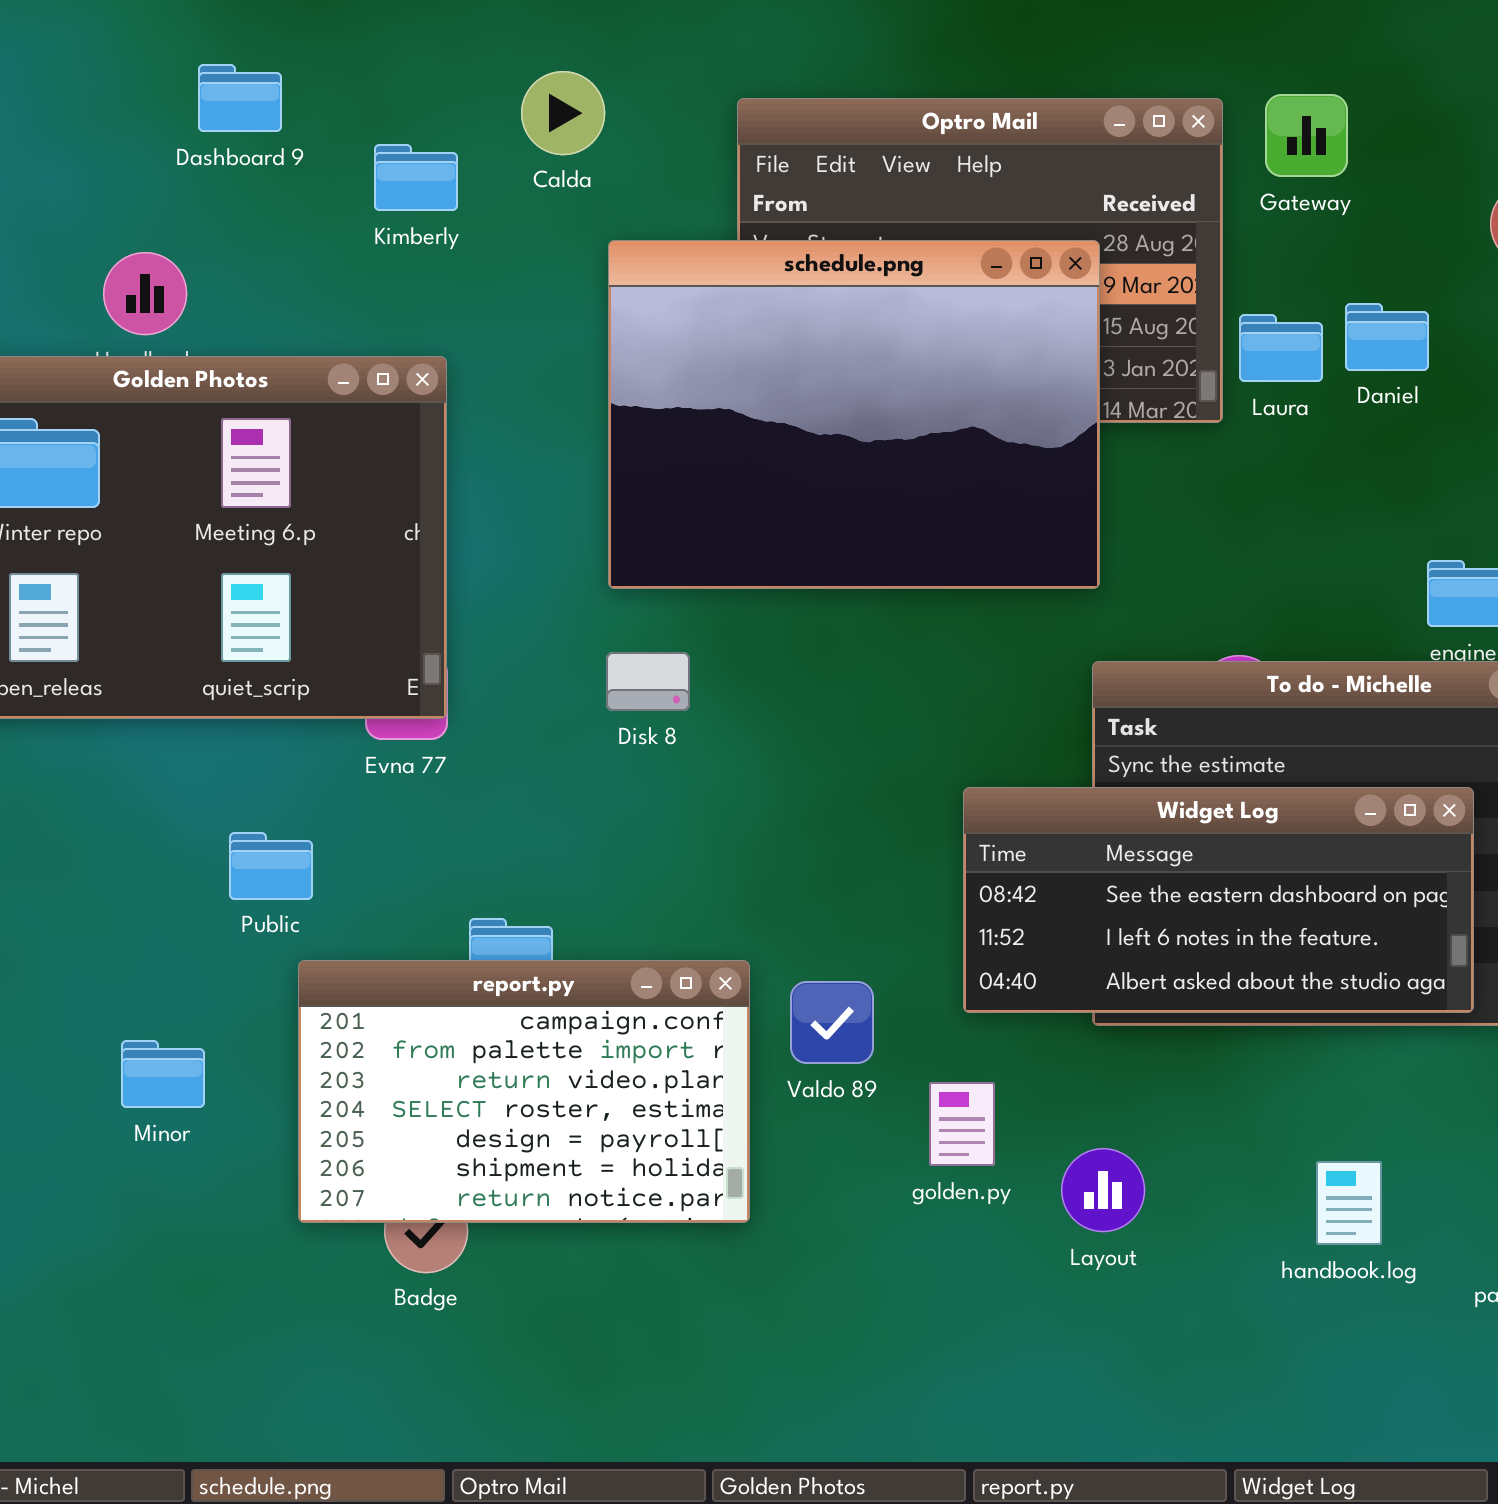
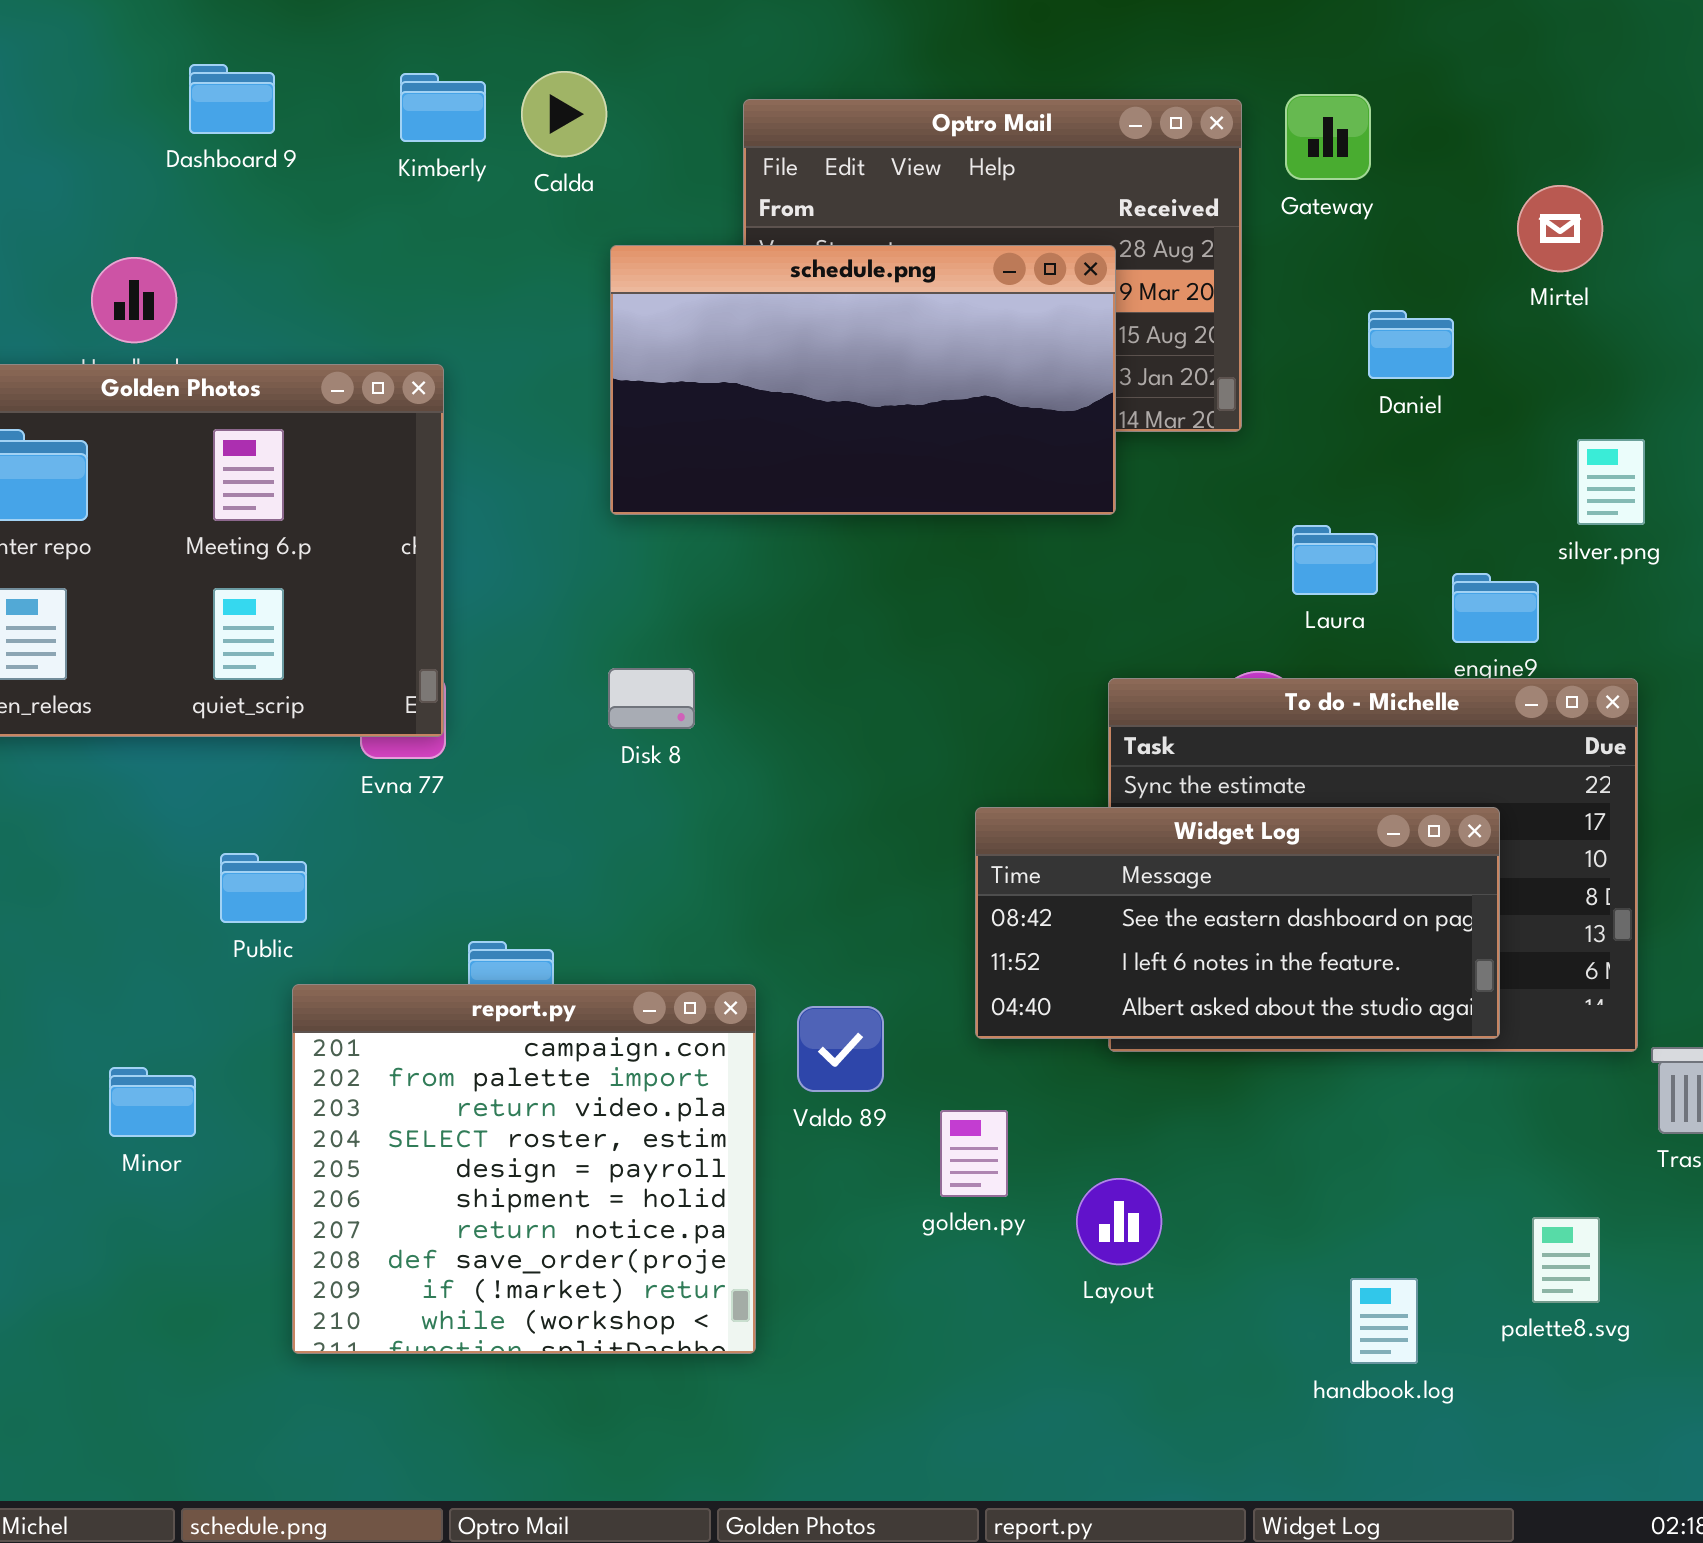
Kimberly: [374,144,458,211] -> [400,73,486,142], moved
schedule.png: [608,240,1100,589] -> [610,245,1116,515], resized
Laura: [1239,314,1323,382] -> [1292,525,1378,595], moved
report.py: [298,960,750,1223] -> [292,984,756,1354], resized
handbook.log: [1316,1161,1382,1245] -> [1350,1278,1418,1364], moved

